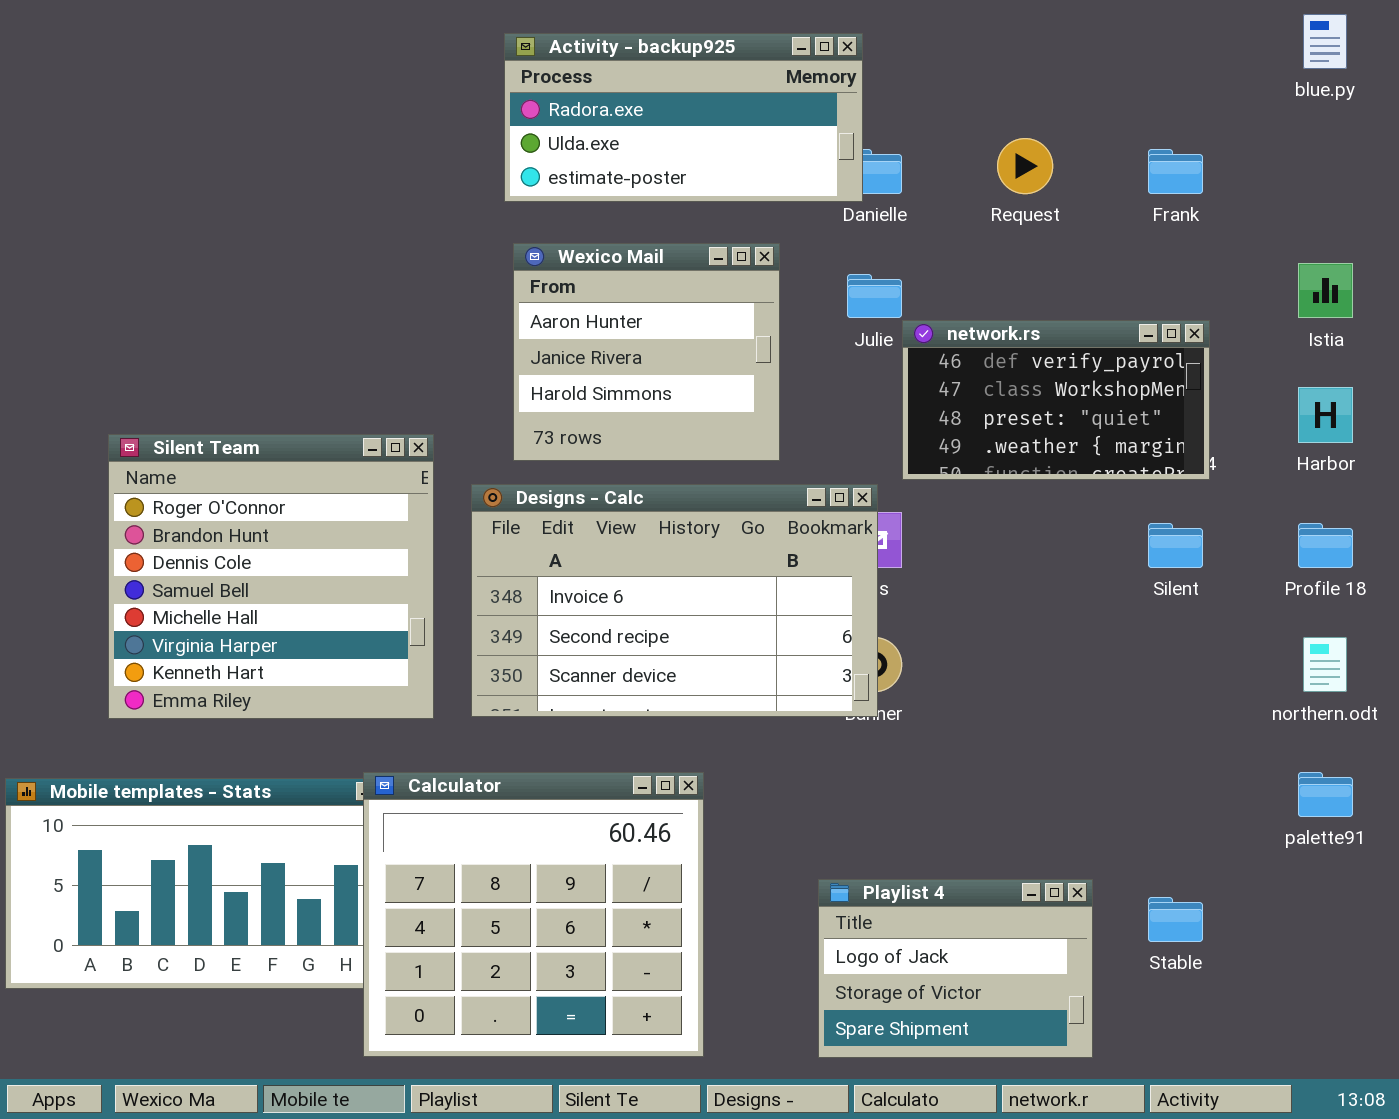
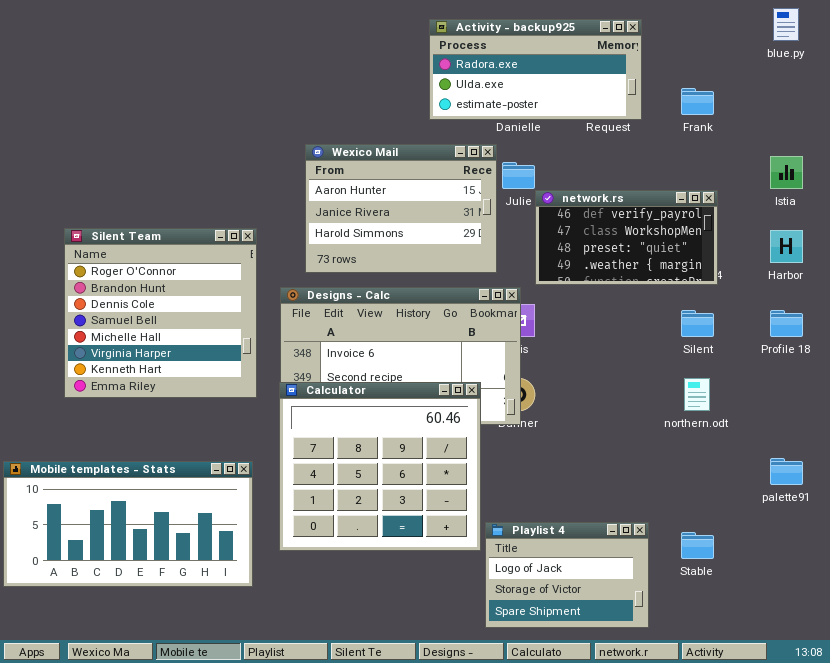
Activity - backup925: [504,33,863,202] -> [429,19,642,120], moved
Wexico Mail: [513,243,780,461] -> [305,144,497,273], resized
Silent Team: [108,434,434,719] -> [64,228,257,398], moved
northern.odt: [1303,637,1347,692] -> [684,378,710,411], moved
Calculator: [363,772,704,1057] -> [279,382,481,551], moved

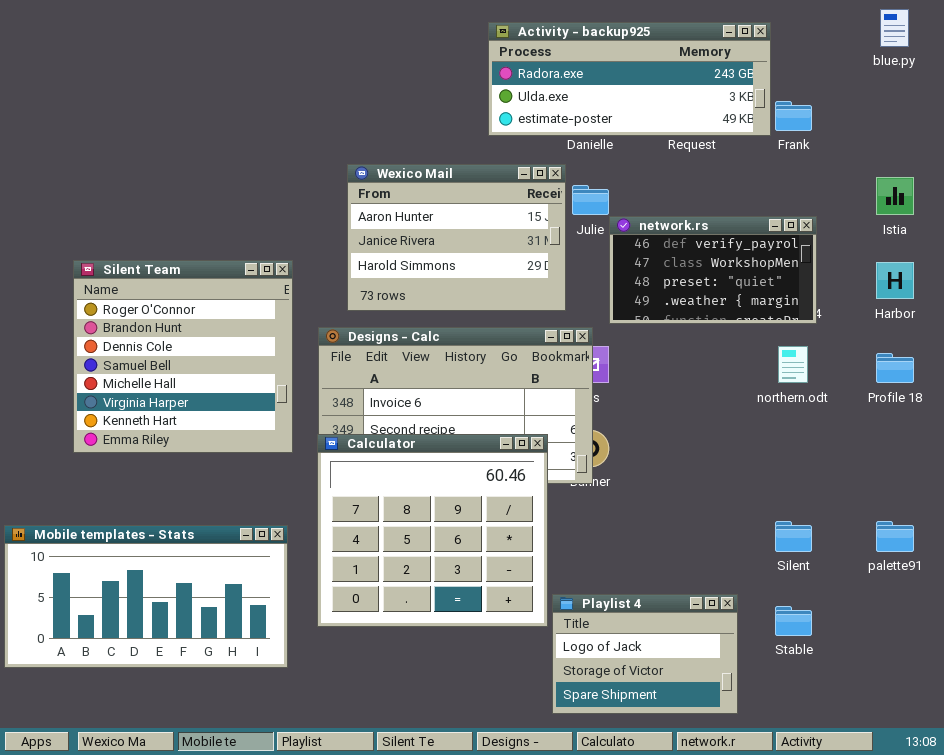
Activity - backup925: [429,19,642,120] -> [488,22,771,136], resized
Silent: [681,310,714,337] -> [775,521,812,552], moved
northern.odt: [684,378,710,411] -> [778,346,808,383], moved

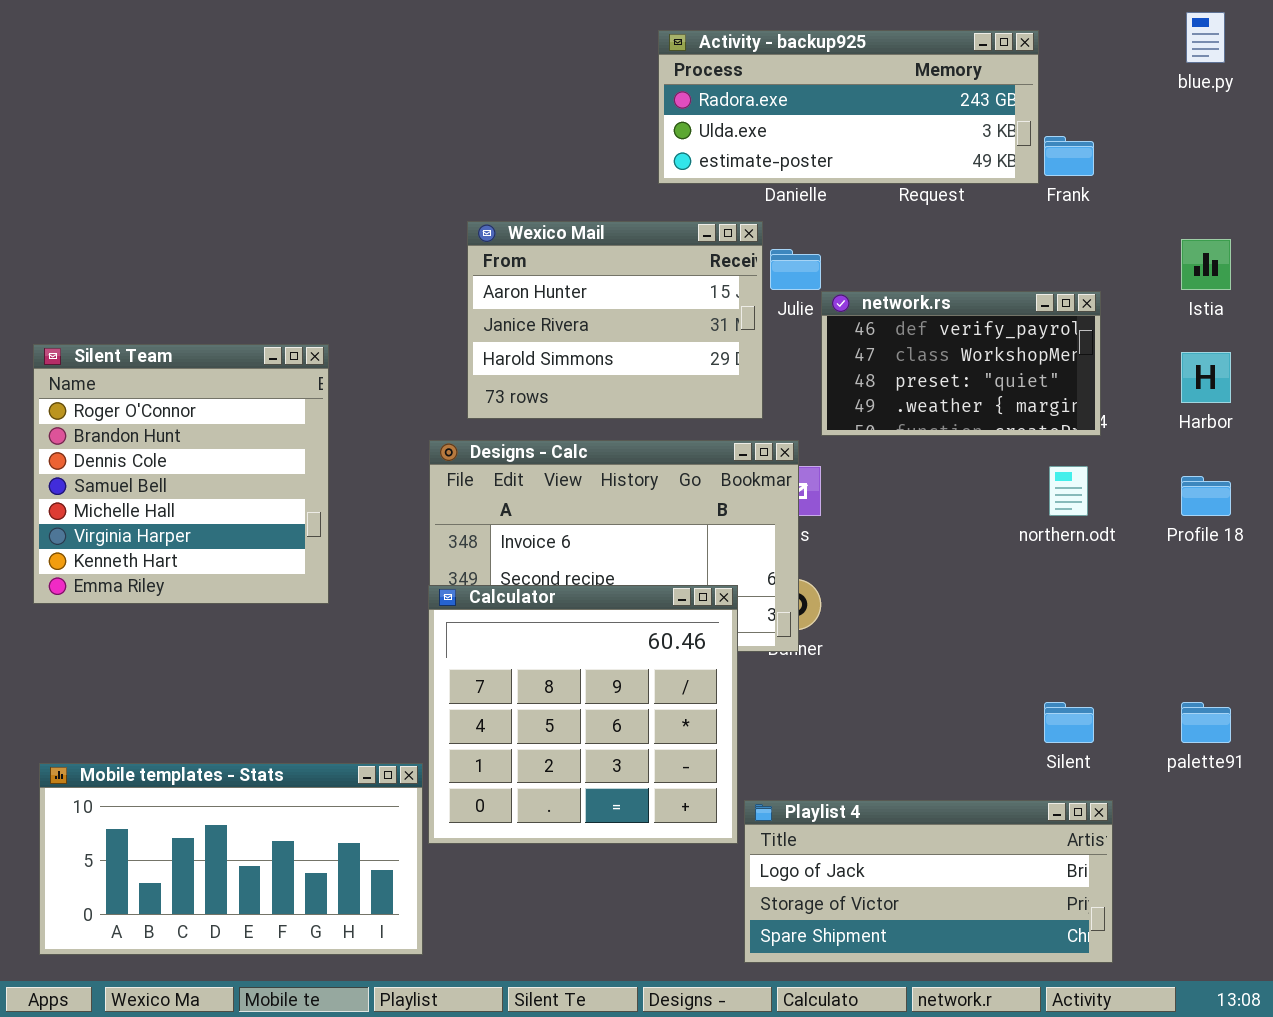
Silent Team: [73,260,293,453] -> [33,344,329,604], moved
Mobile templates - Stats: [4,525,288,668] -> [39,763,423,955], moved
Playlist 4: [552,594,738,714] -> [744,800,1113,963], resized

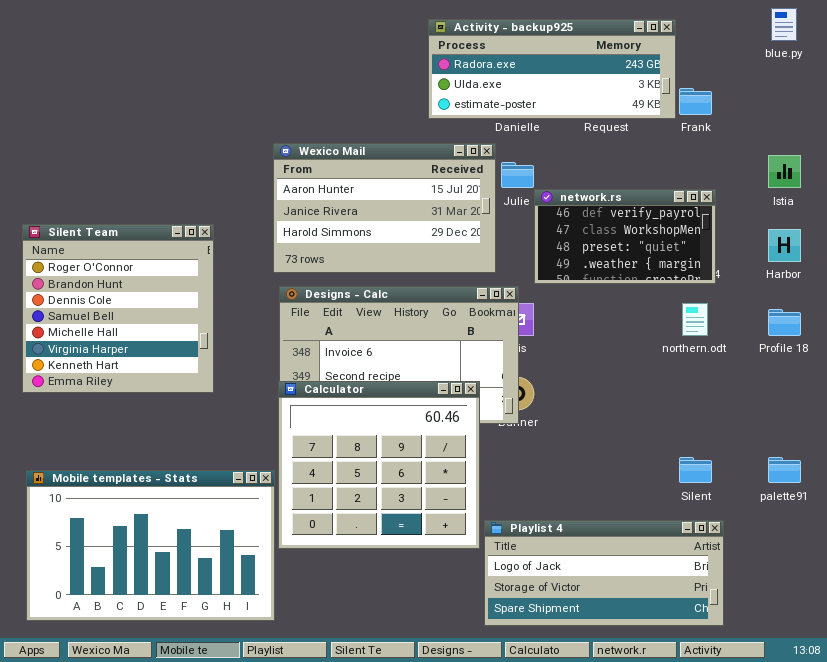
Wexico Mail: [467,221,763,419] -> [273,143,496,273], resized
Mobile templates - Stats: [39,763,423,955] -> [26,470,275,621], resized

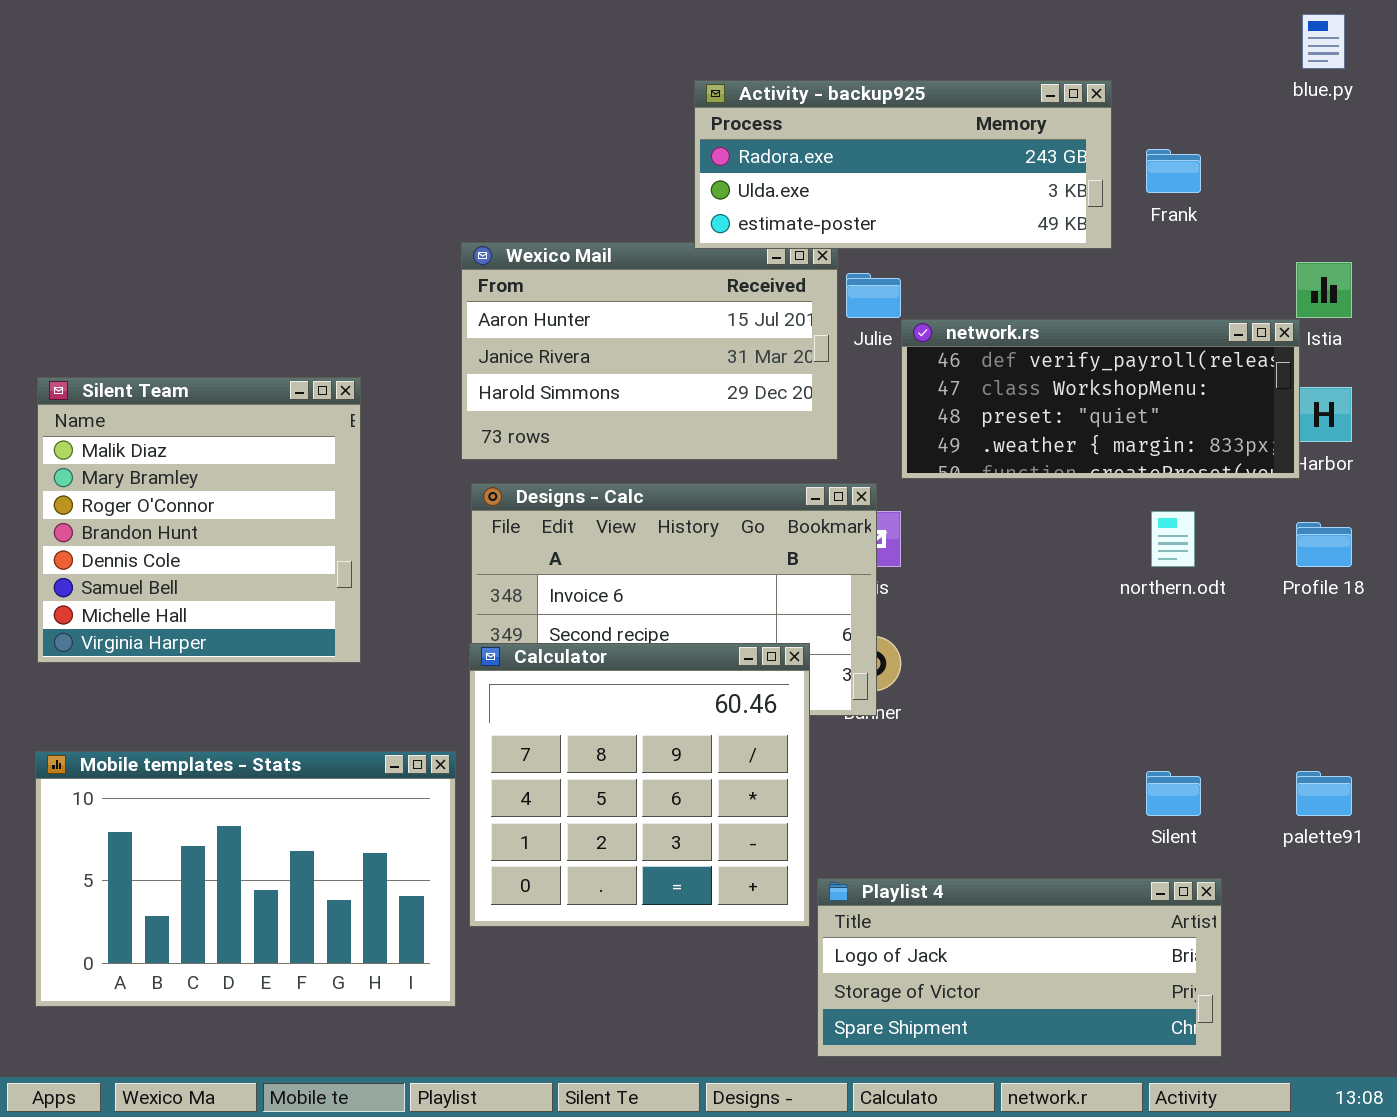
Activity - backup925: [428,19,676,119] -> [694,80,1112,249], moved
network.rs: [534,189,716,284] -> [901,319,1300,479], resized
Silent Team: [22,224,214,393] -> [37,377,361,663], scrolled up 2 rows
Mobile templates - Stats: [26,470,275,621] -> [35,751,456,1007], moved

